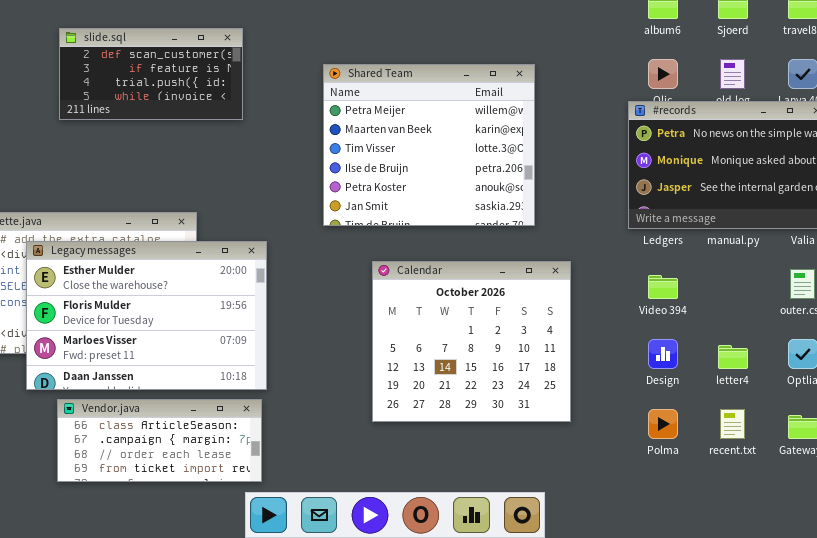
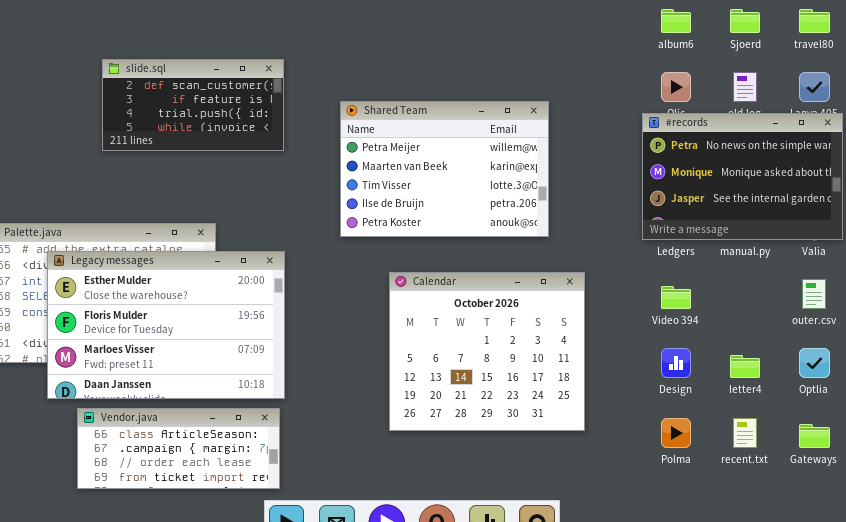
slide.sql: [59,28,243,120] -> [102,59,284,151], moved
Shared Team: [323,64,535,226] -> [340,101,549,237], resized

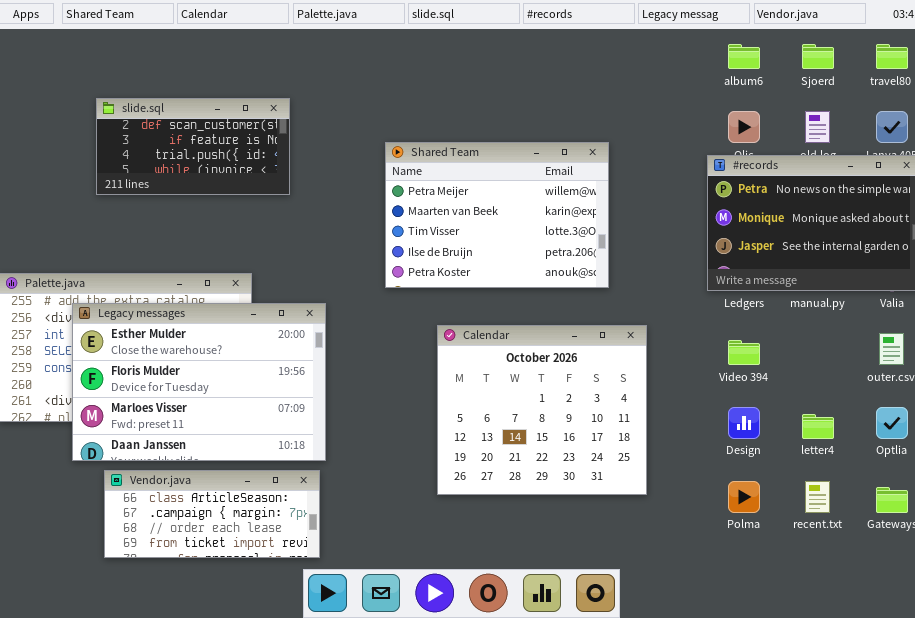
slide.sql: [102,59,284,151] -> [96,98,290,195], moved

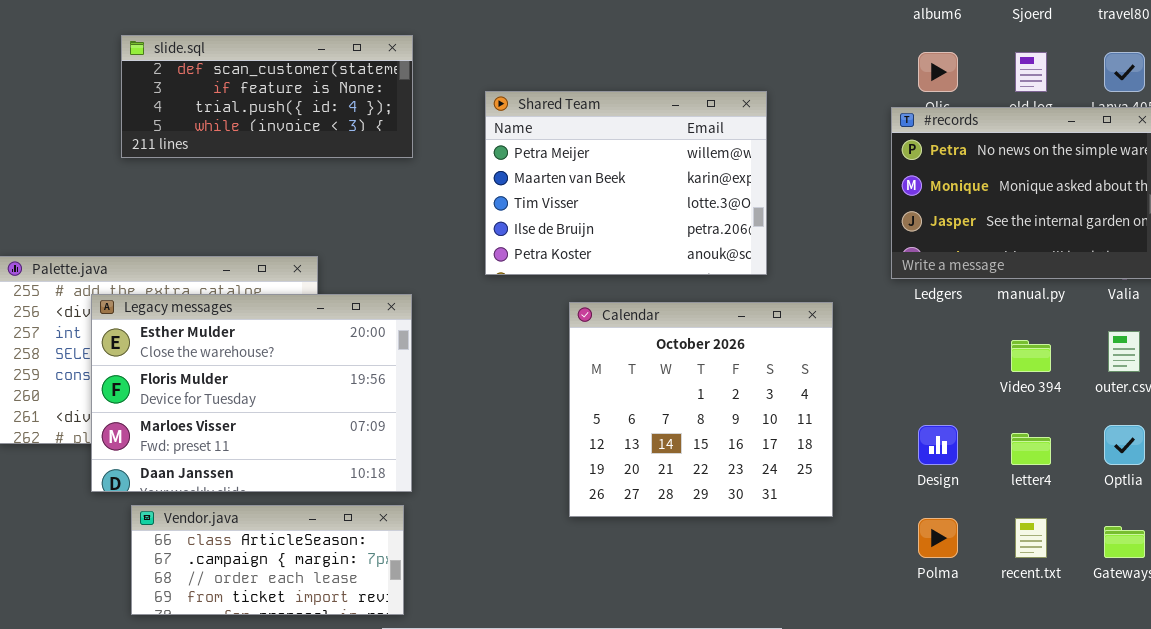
slide.sql: [96,98,290,195] -> [121,35,413,158], resized
Calendar: [437,325,647,495] -> [569,302,833,517], moved
Video 394: [728,340,760,365] -> [1011,340,1051,372], moved

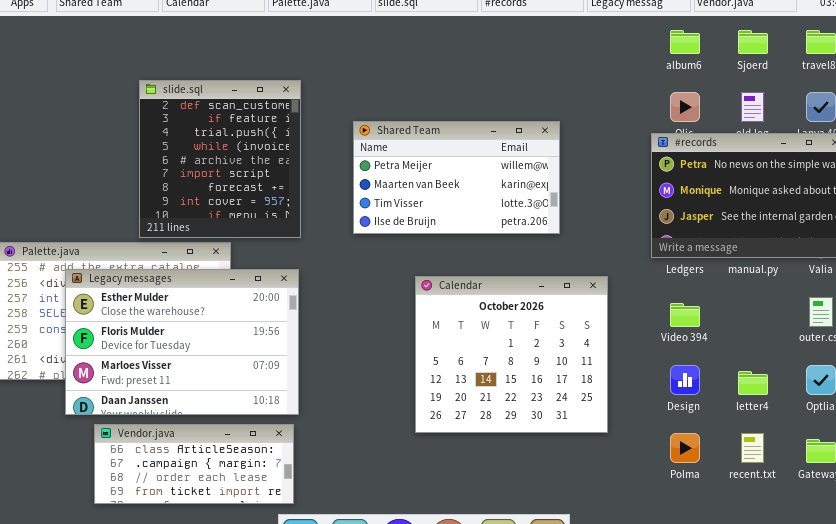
slide.sql: [121,35,413,158] -> [139,80,301,238], resized
Shared Team: [485,91,767,275] -> [353,121,560,234], resized
Video 394: [1011,340,1051,372] -> [670,303,700,327], moved

